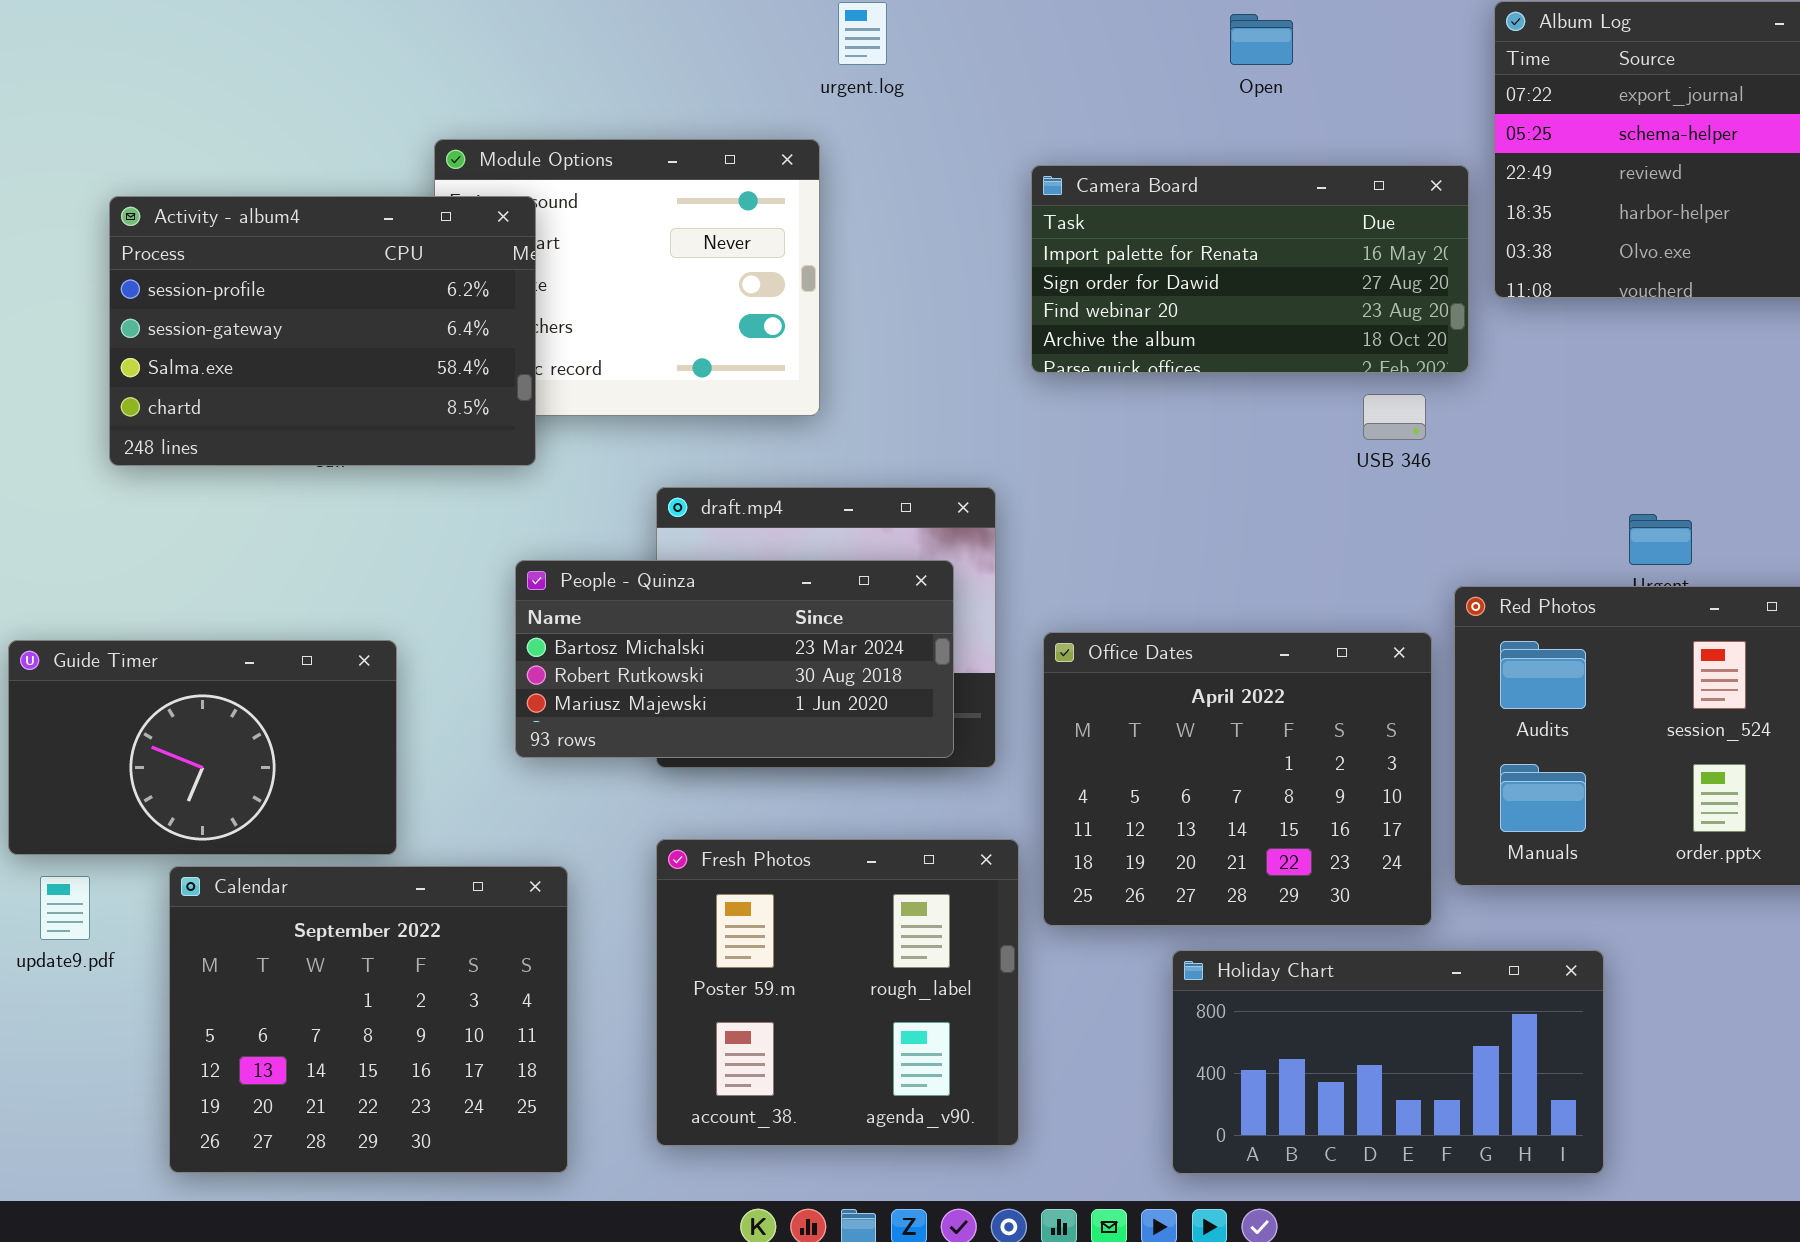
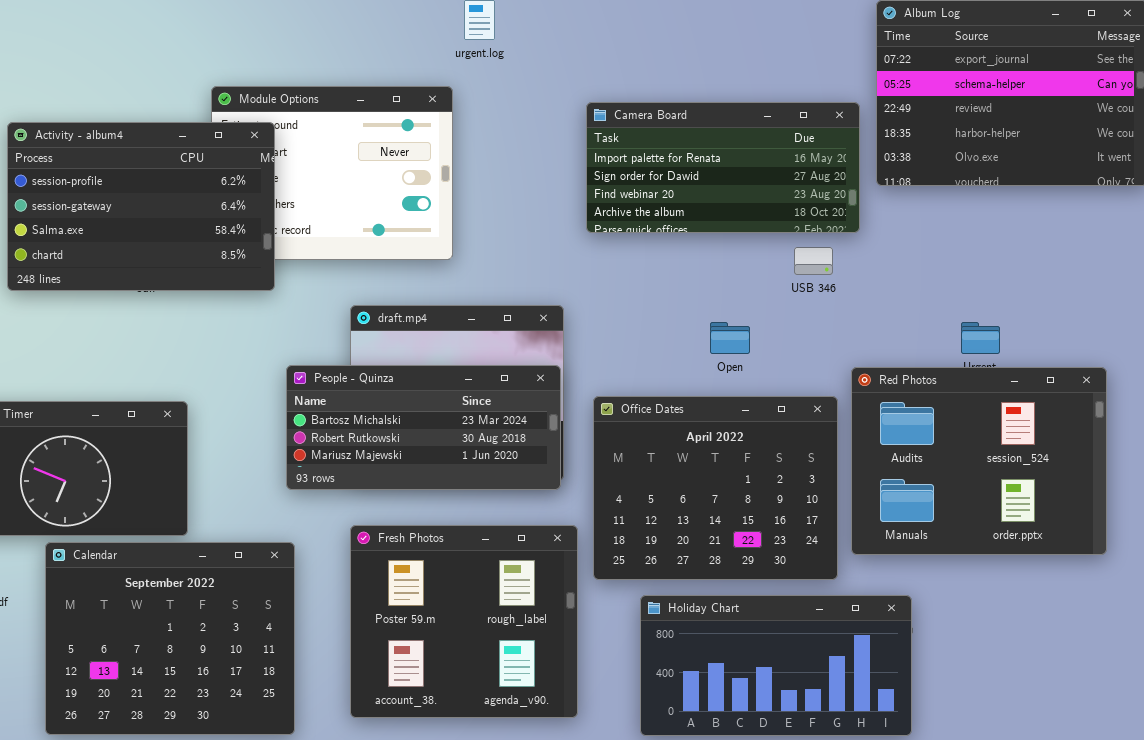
Open: [1230,14,1293,65] -> [710,322,750,354], moved
People - Quinza: [515,560,954,758] -> [286,365,561,490], moved
Holiday Chart: [1172,950,1604,1174] -> [640,595,912,736], moved

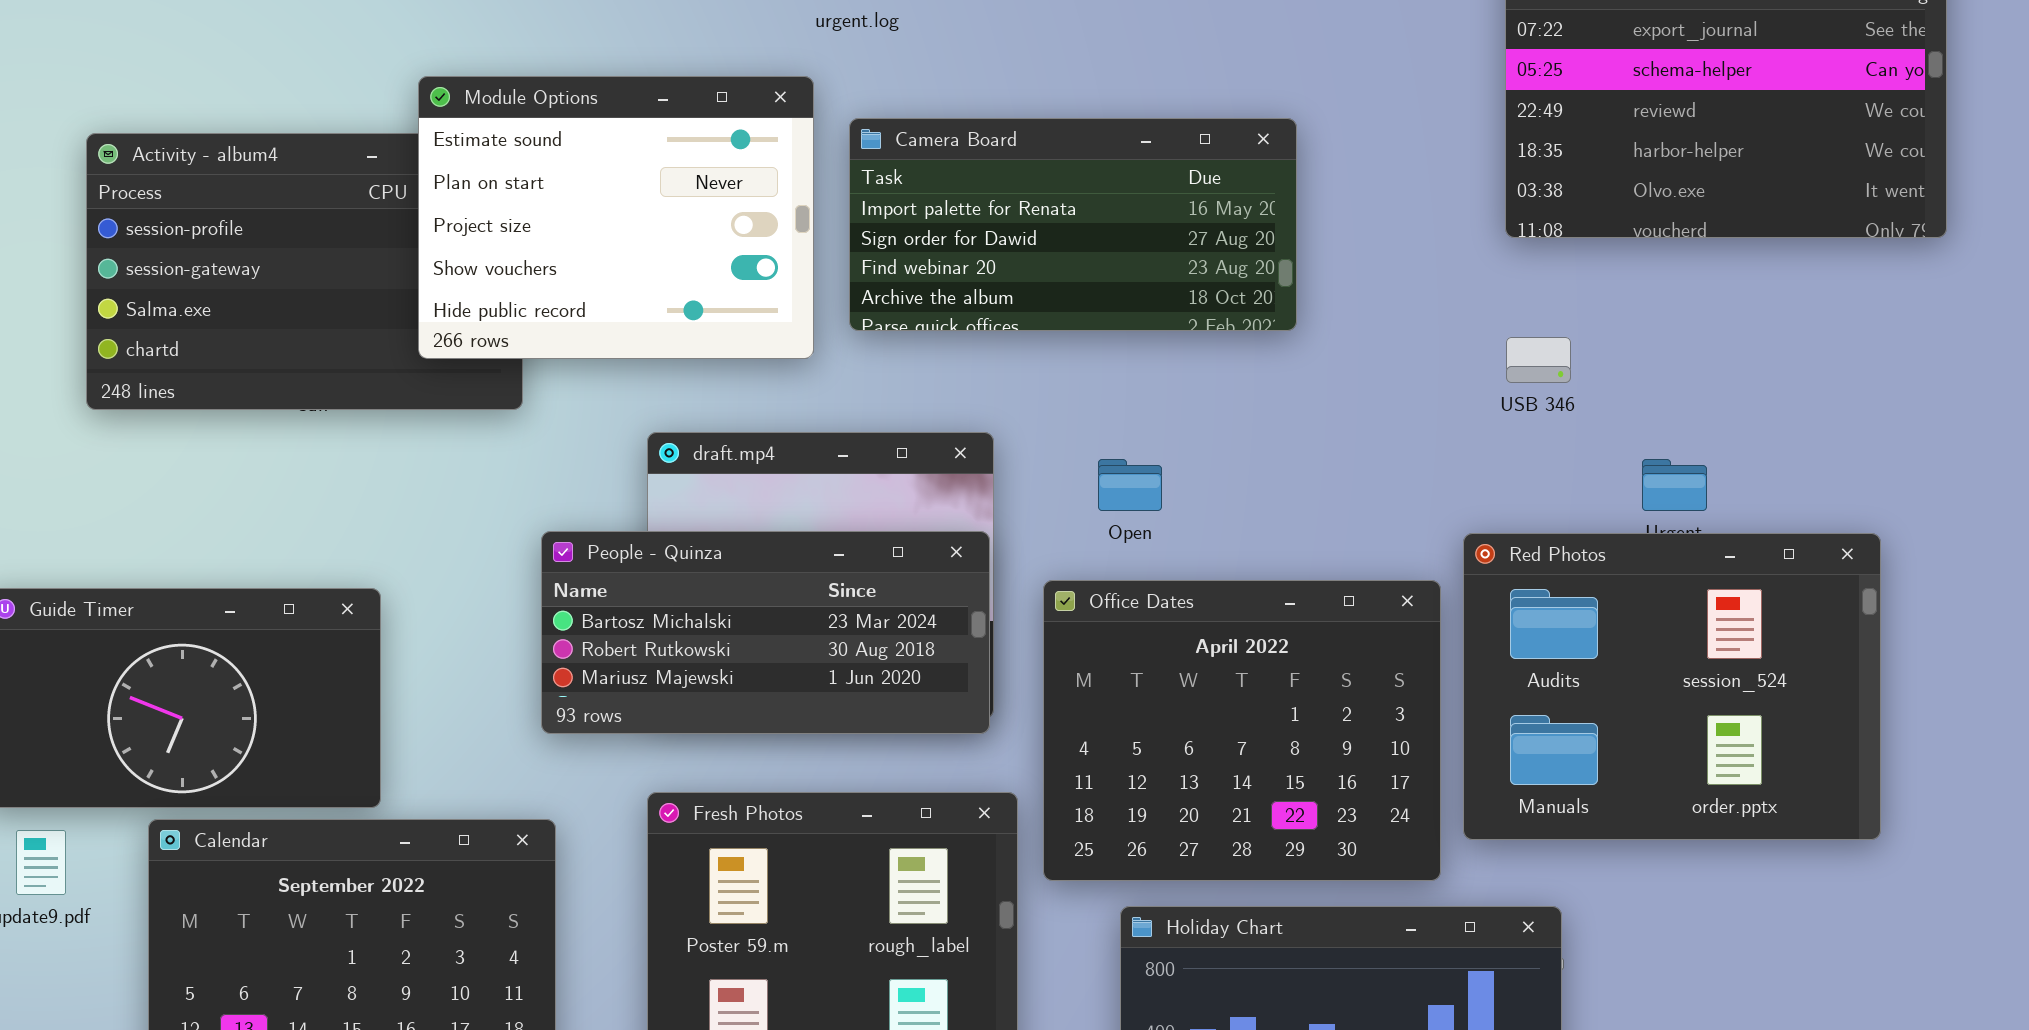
Module Options: [211,86,453,260] -> [418,76,814,359], raised
Camera Board: [586,102,860,233] -> [849,118,1297,331], moved
USB 346: [794,247,833,275] -> [1506,337,1571,383], moved
Open: [710,322,750,354] -> [1098,459,1162,511], moved

